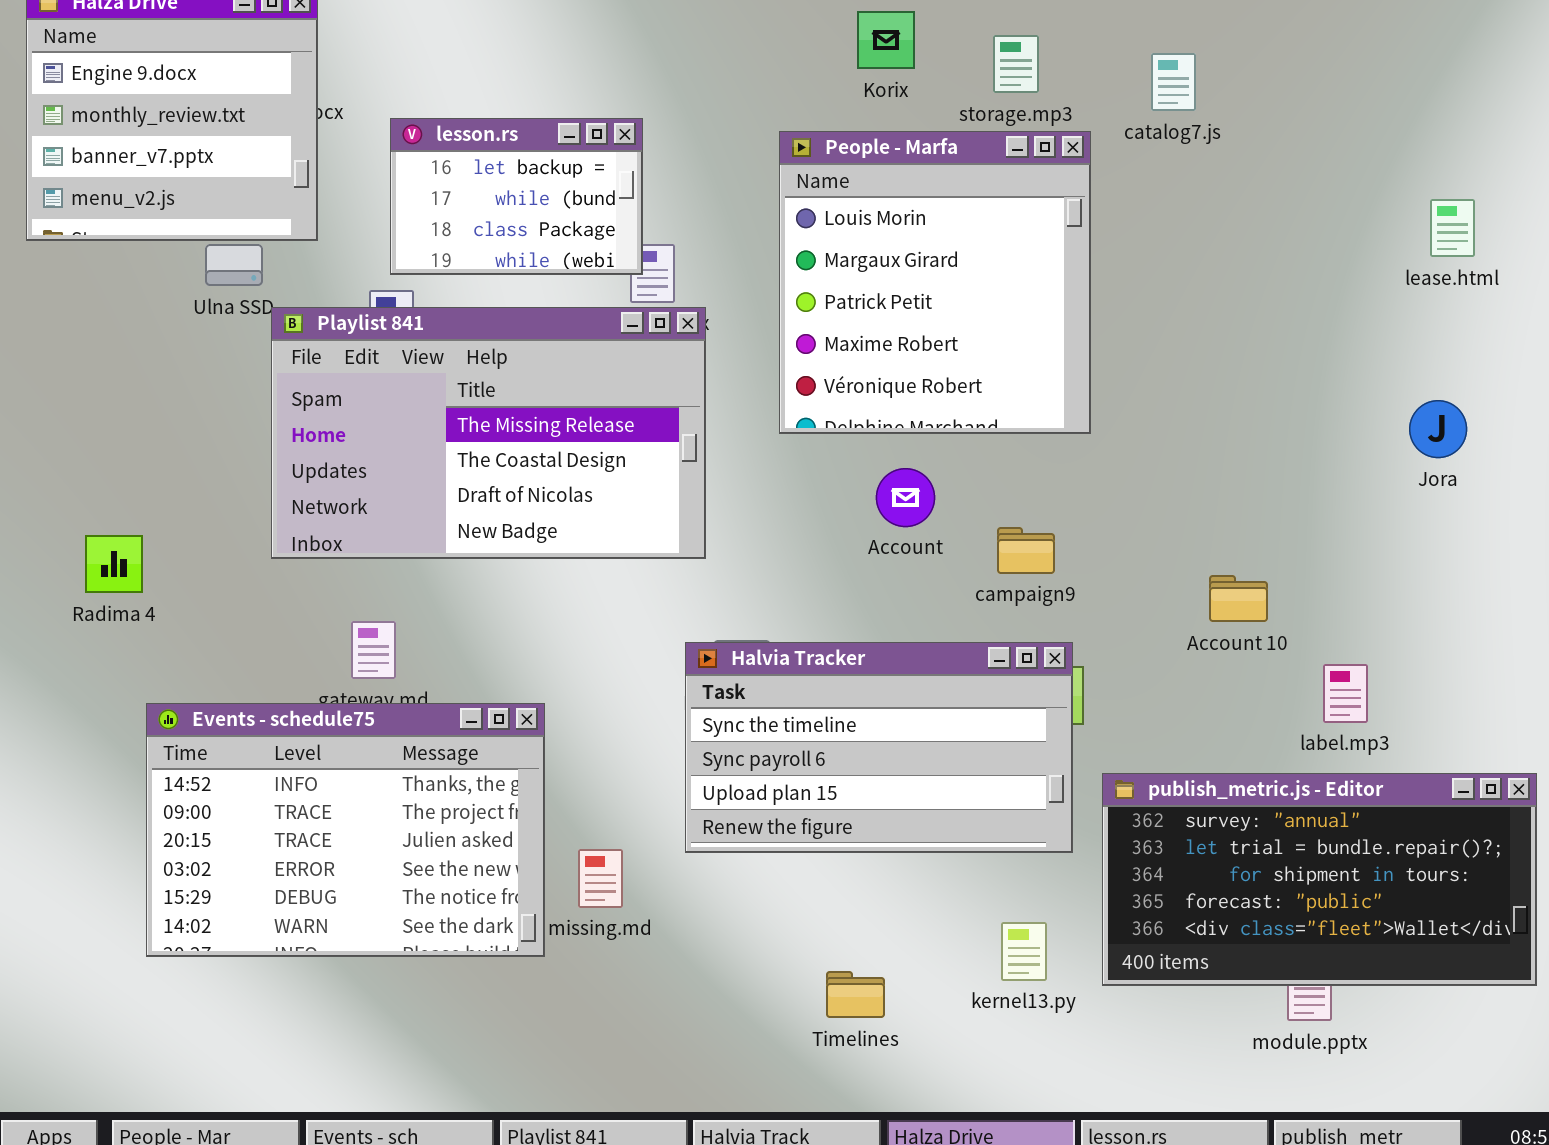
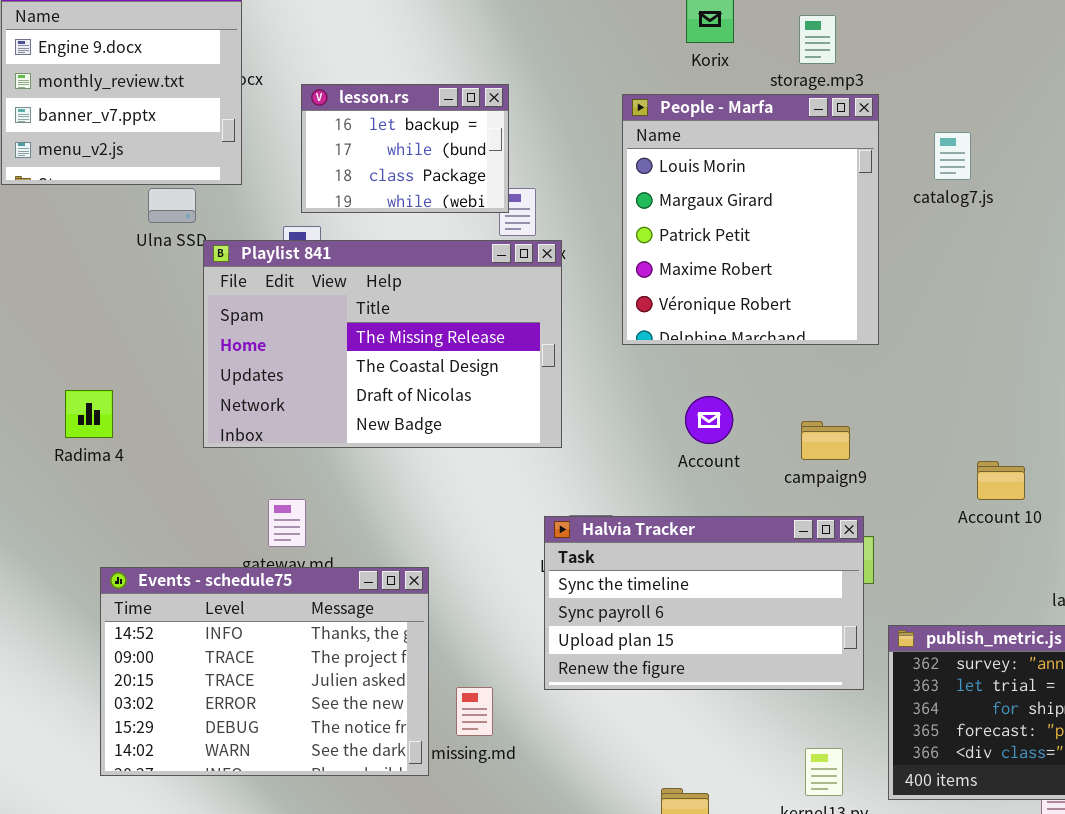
catalog7.js: [1151,53,1196,111] -> [934,132,971,180], moved
Account: [876,468,935,527] -> [685,396,733,444], moved
Radima 4: [85,535,143,593] -> [65,390,113,438], moved

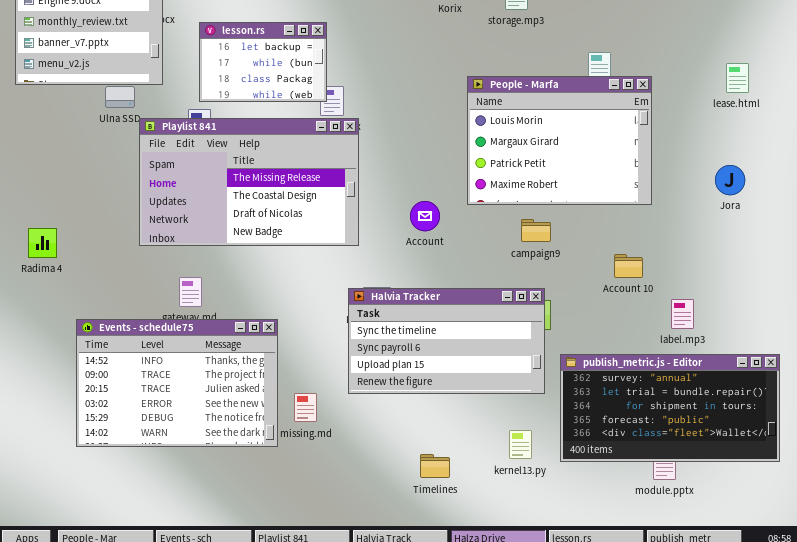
People - Marfa: [622,94,879,345] -> [467,76,652,205], moved, resized
Radima 4: [65,390,113,438] -> [28,228,57,258], moved
Account: [685,396,733,444] -> [410,201,440,231], moved
campaign9: [801,421,850,460] -> [521,219,551,242], moved

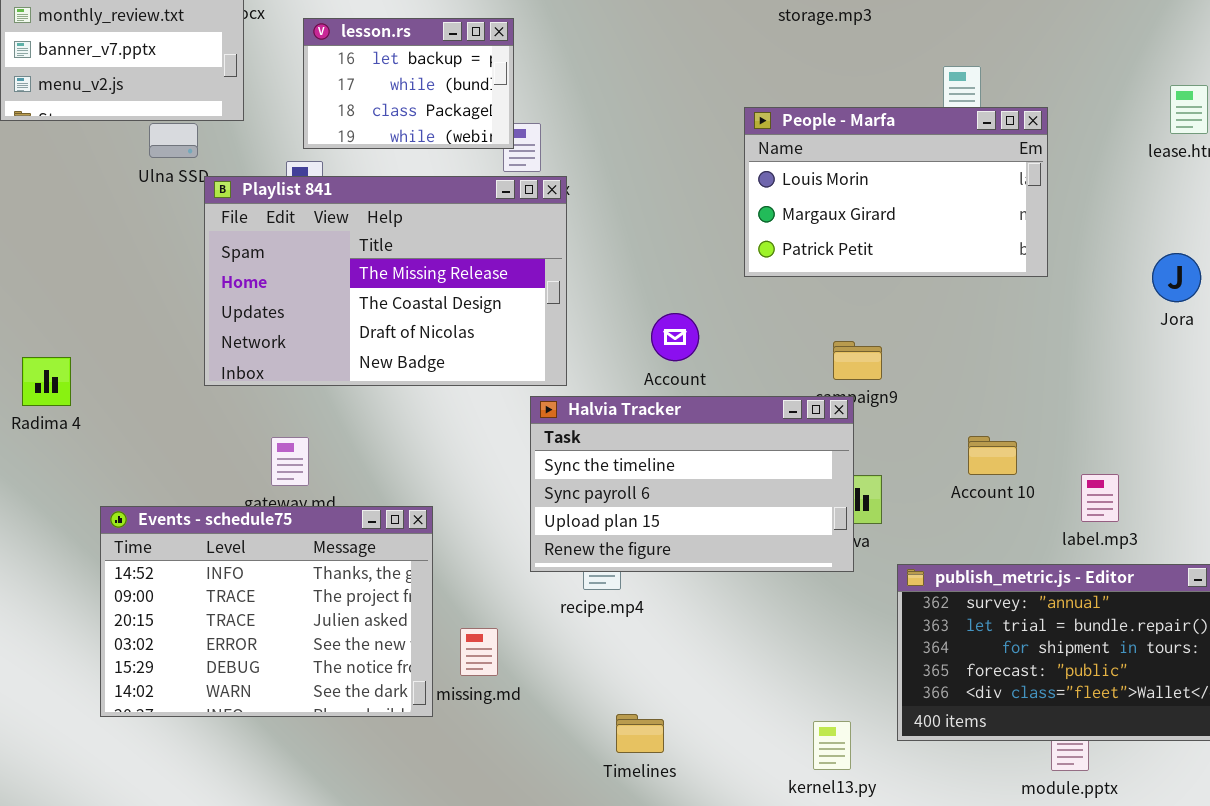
People - Marfa: [467,76,652,205] -> [744,107,1048,277], resized
Account 10: [614,254,643,278] -> [968,436,1017,475], moved
Halvia Tracker: [348,288,545,394] -> [530,396,854,572], moved
kernel13.py: [509,430,532,459] -> [813,721,851,770], moved
Timelines: [420,454,450,478] -> [616,714,664,753], moved

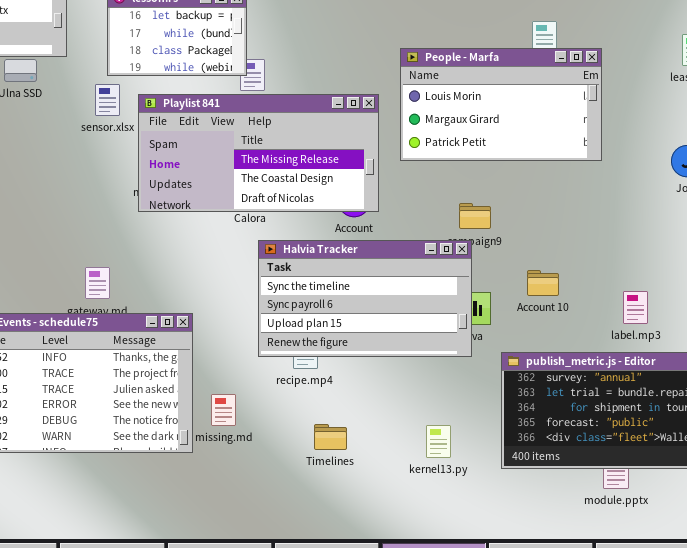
Playlist 841: [204,176,567,386] -> [138,94,379,212], moved, resized
Account 10: [968,436,1017,475] -> [527,270,559,296], moved
Timelines: [616,714,664,753] -> [314,424,347,450], moved
kernel13.py: [813,721,851,770] -> [426,425,451,458], moved

